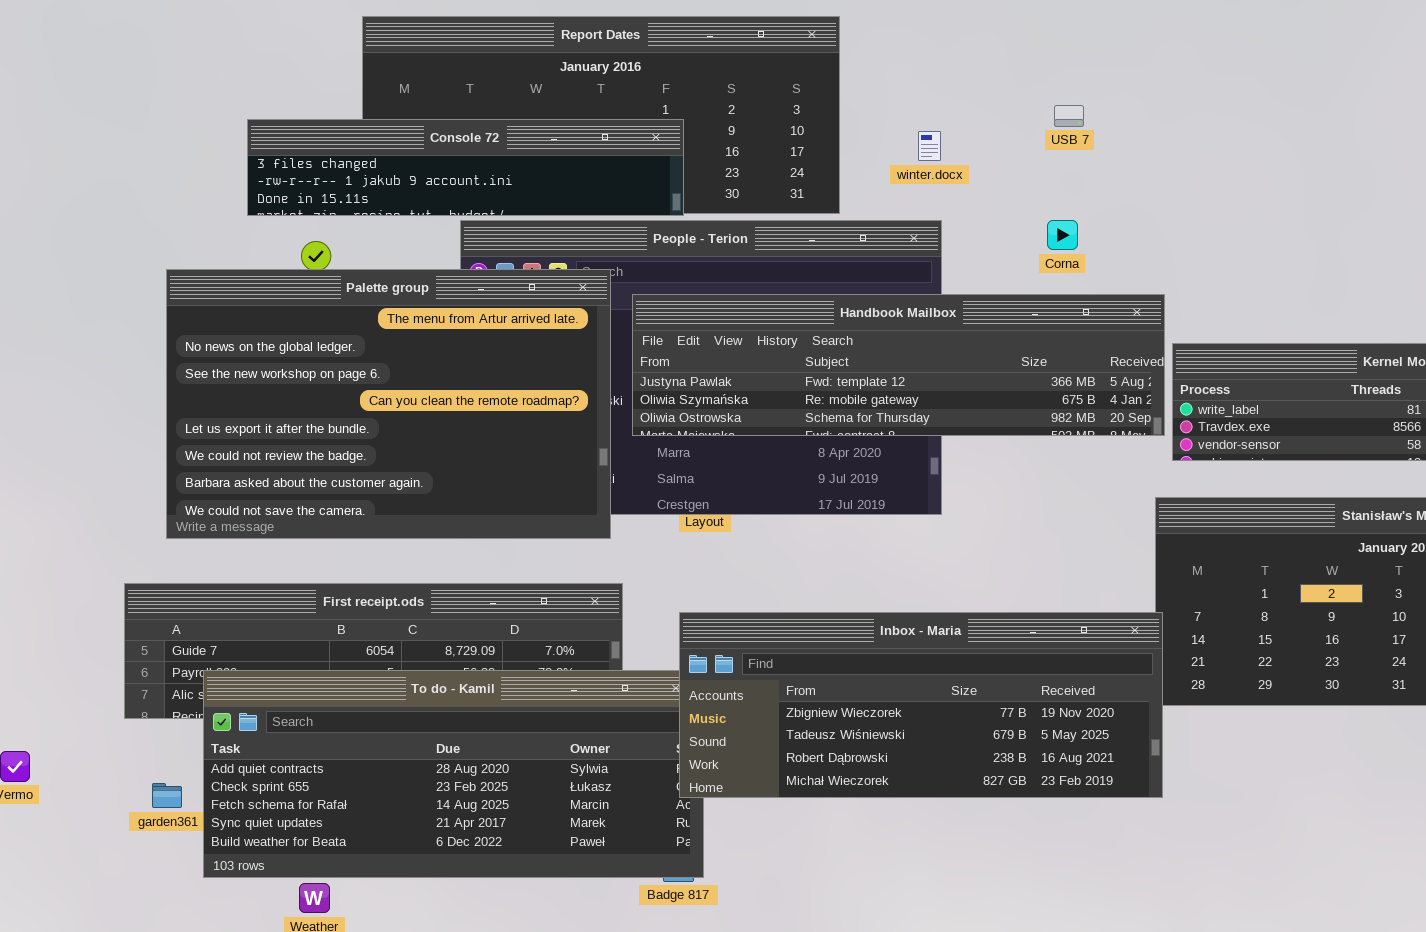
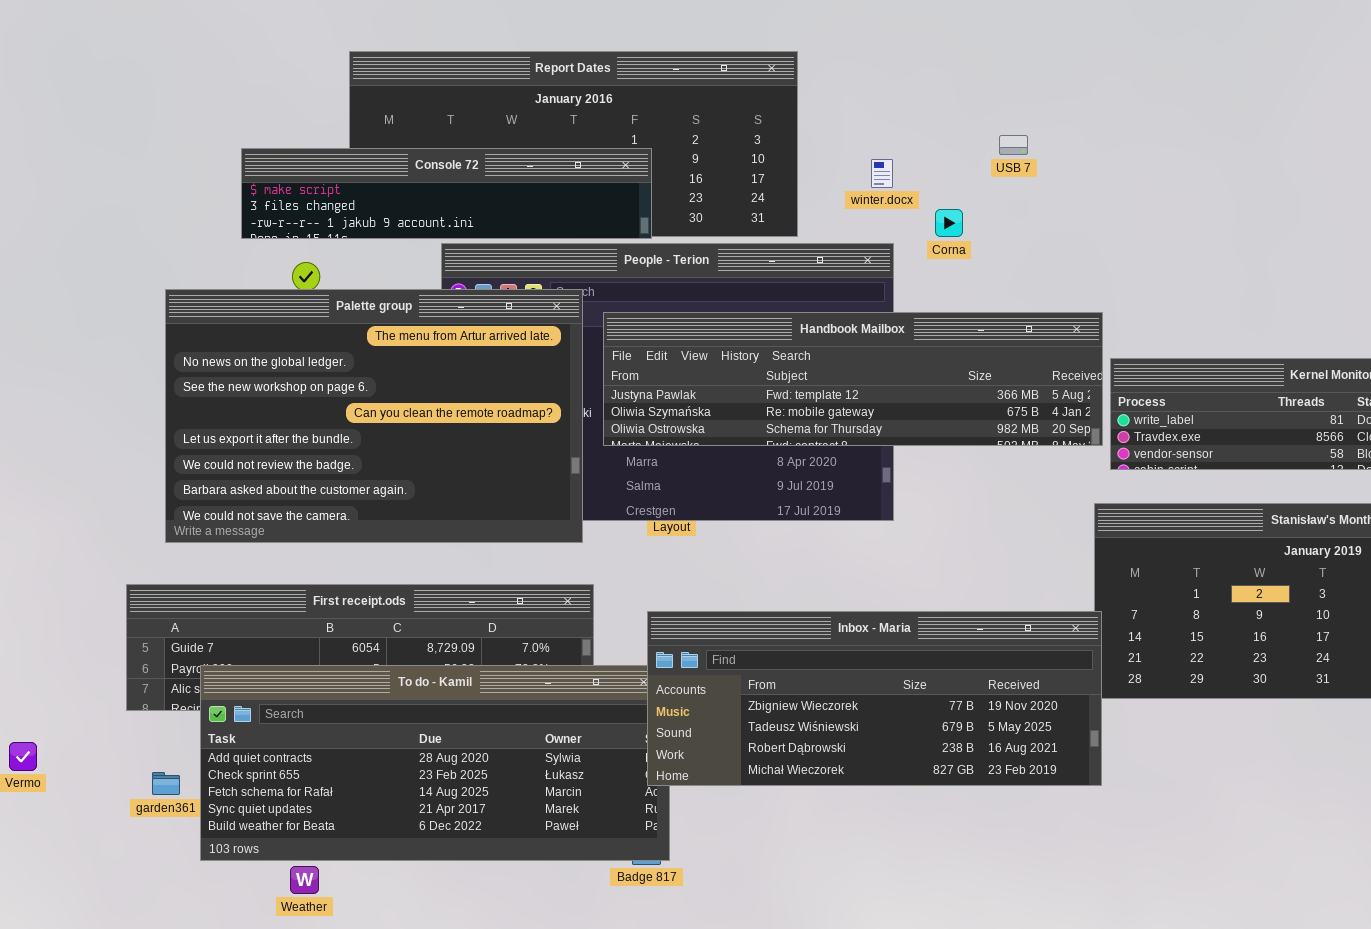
Console 72: [247,119,684,216] -> [241,148,652,239], scrolled up 1 row
Corna: [1047,220,1078,250] -> [935,209,963,237], moved

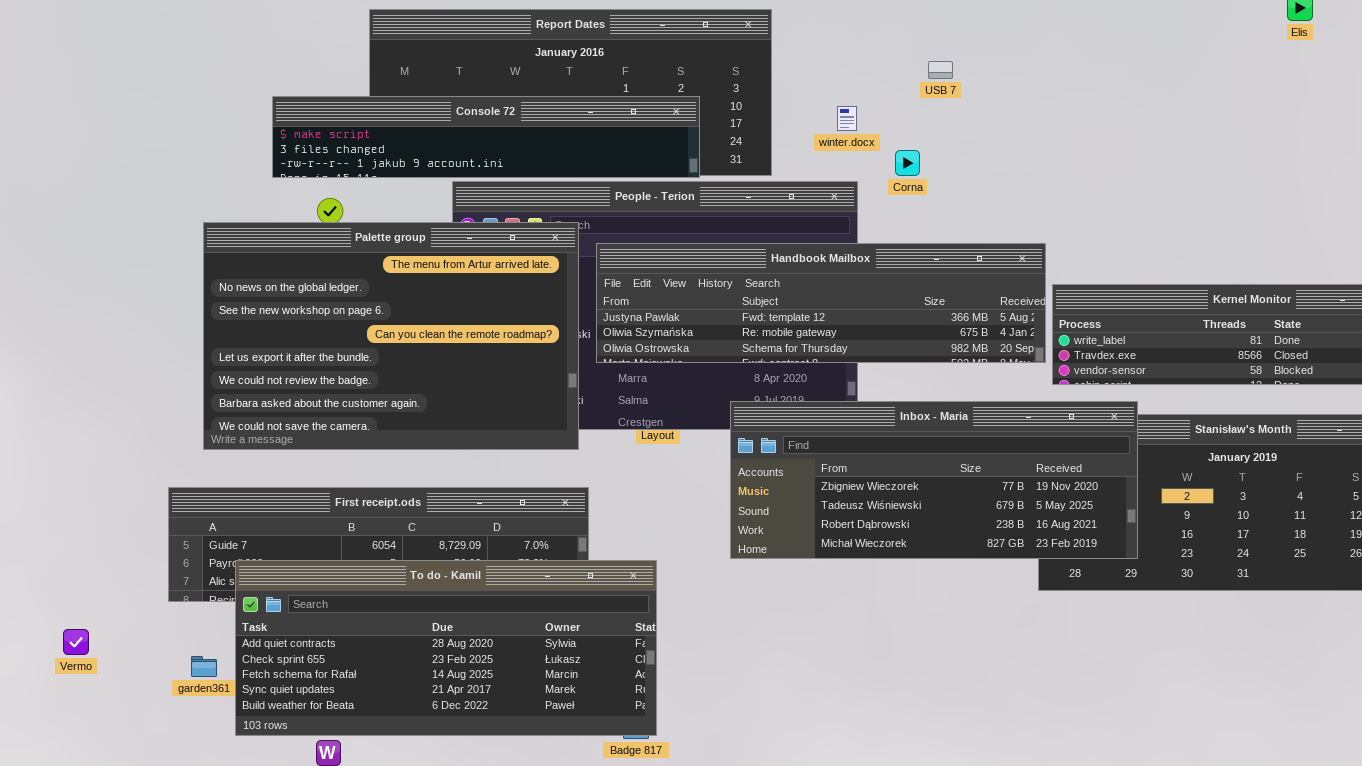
USB 7: [999,135,1028,155] -> [928,61,953,79], moved
Console 72: [241,148,652,239] -> [272,96,700,178], resized
Inbox - Maria: [647,611,1102,786] -> [730,401,1138,559], moved

